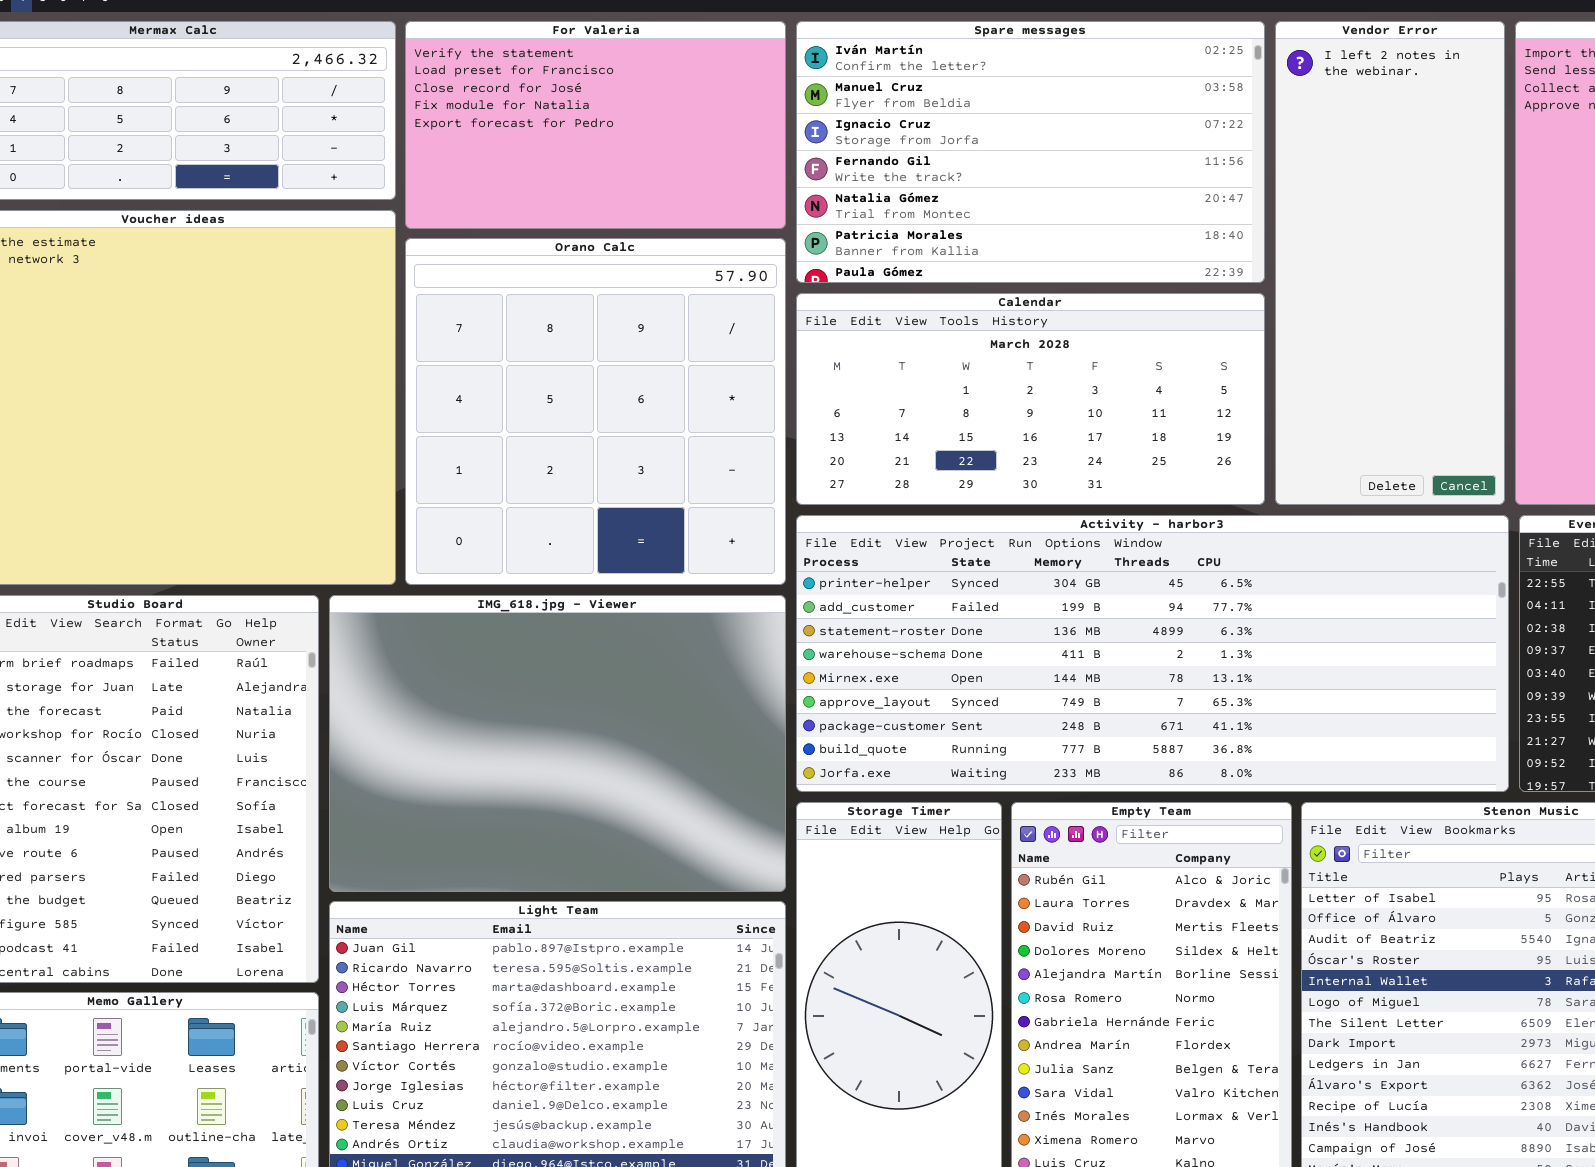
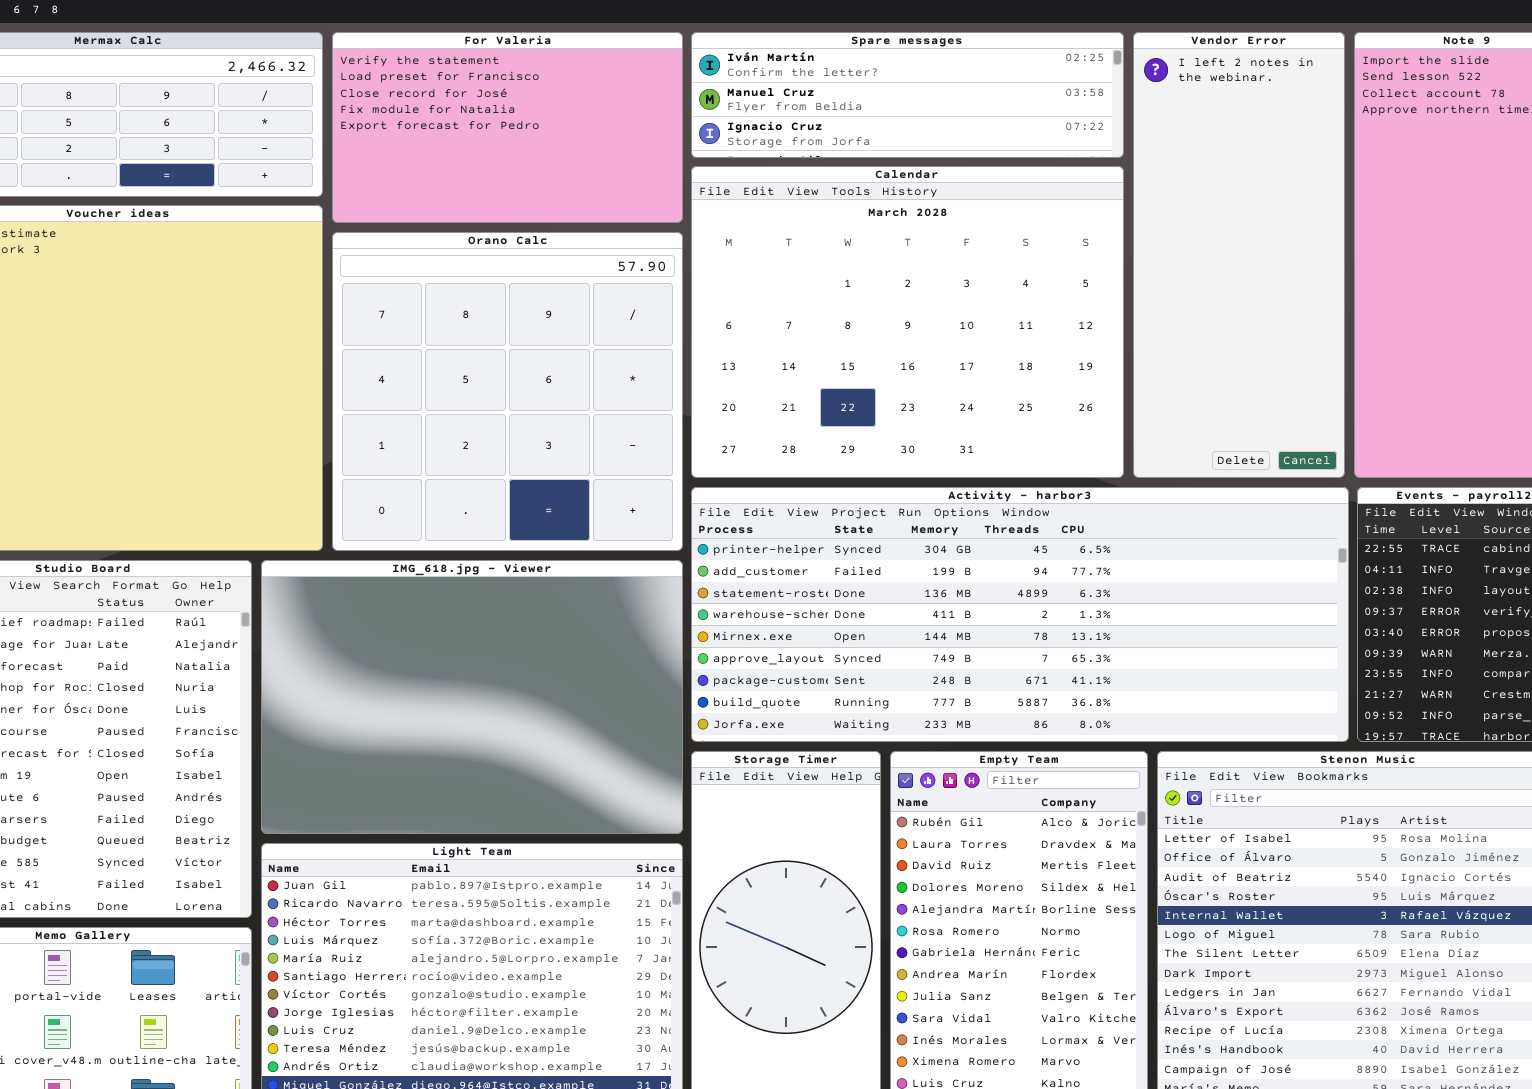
Spare messages: [796,21,1265,283] -> [691,32,1124,158], resized
Calendar: [796,293,1265,505] -> [691,166,1124,478], resized

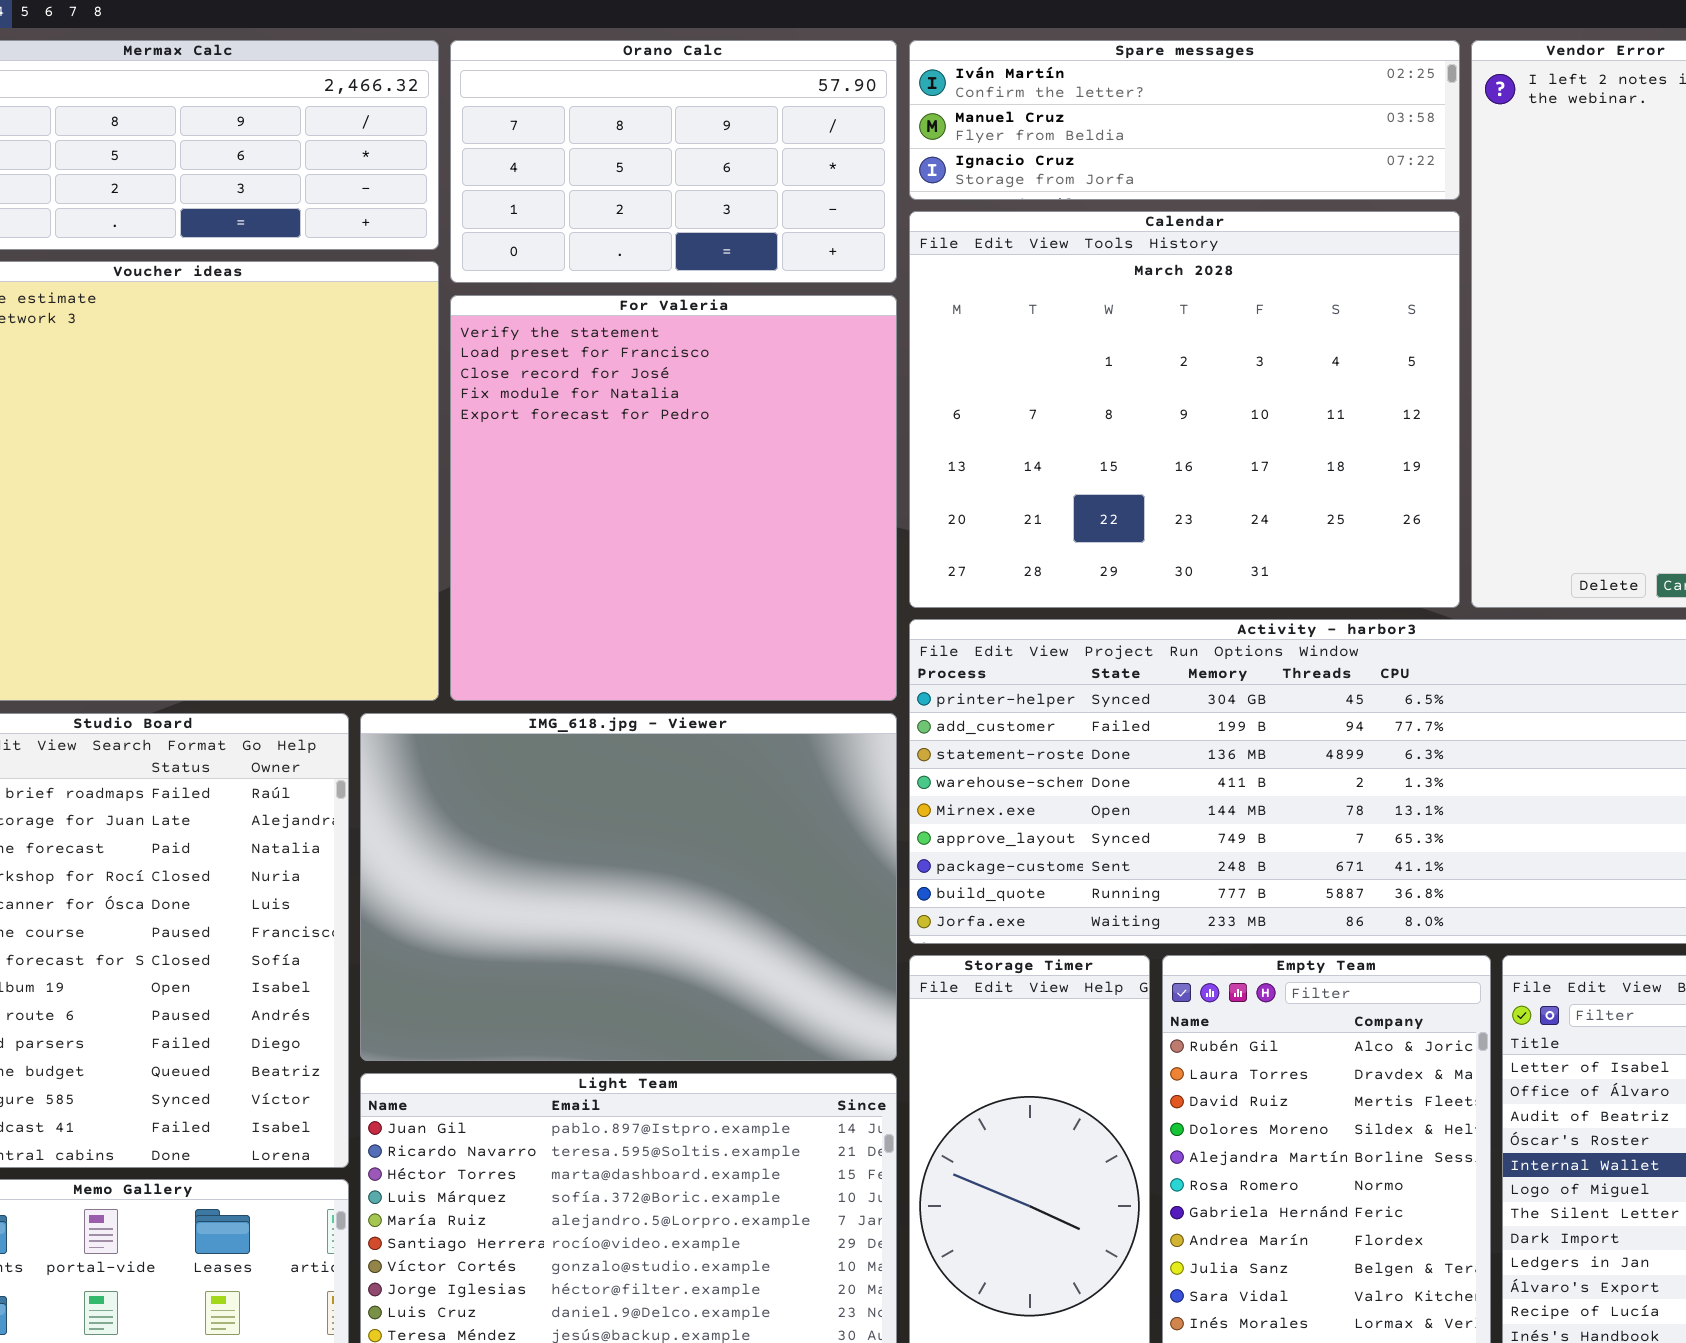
For Valeria: [332,32,683,223] -> [450,295,897,701], moved, resized
Orano Calc: [332,232,683,551] -> [450,40,897,283], moved, resized

